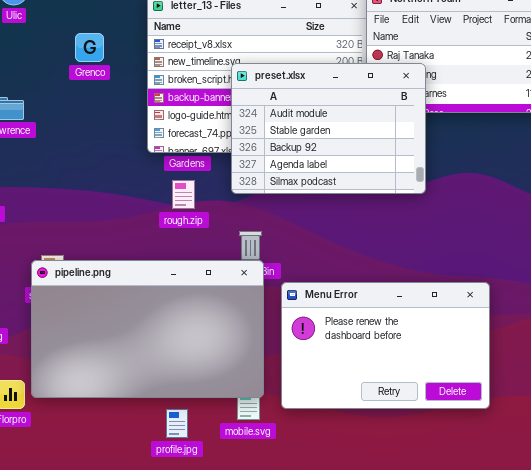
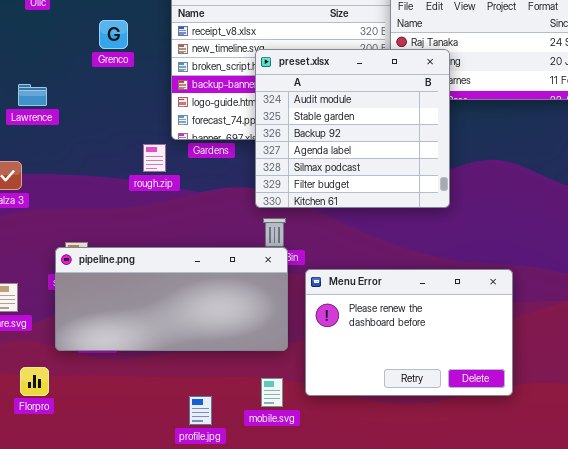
preset.xlsx: [231,63,426,194] -> [255,49,450,208], resized
rough.zip: [172,180,195,209] -> [143,144,166,172], moved
pipeline.png: [31,260,264,398] -> [55,247,288,351], resized

